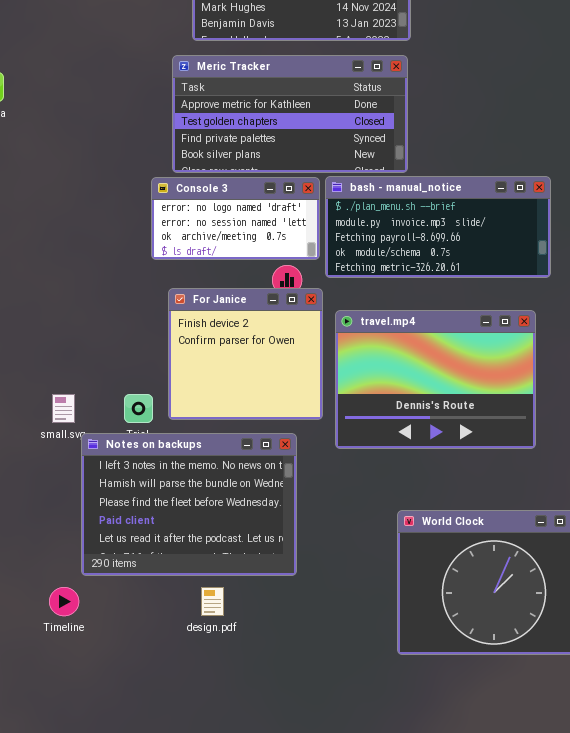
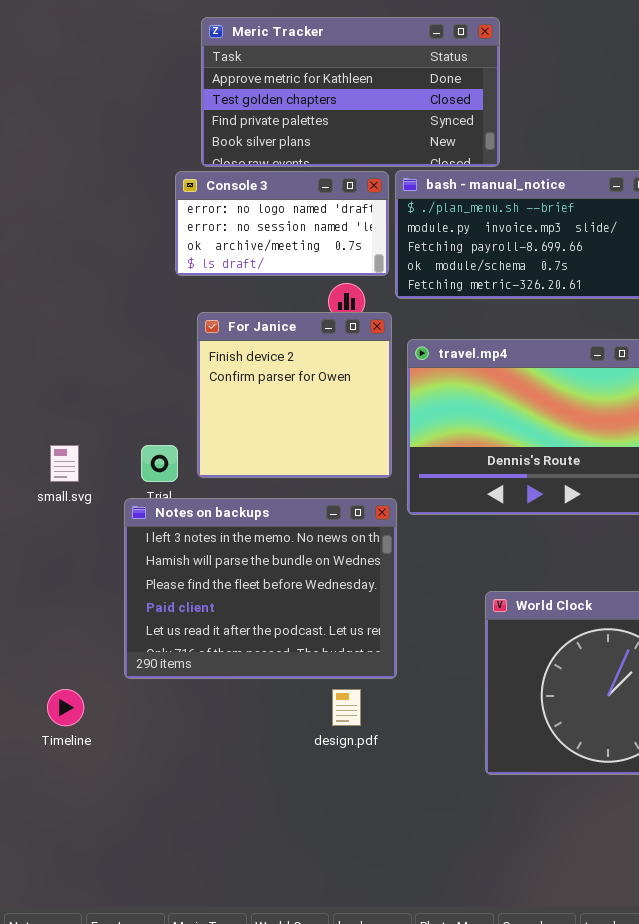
Notes on backups: [81,433,297,576] -> [124,498,397,679], moved
design.pdf: [201,587,224,616] -> [332,689,361,726], moved

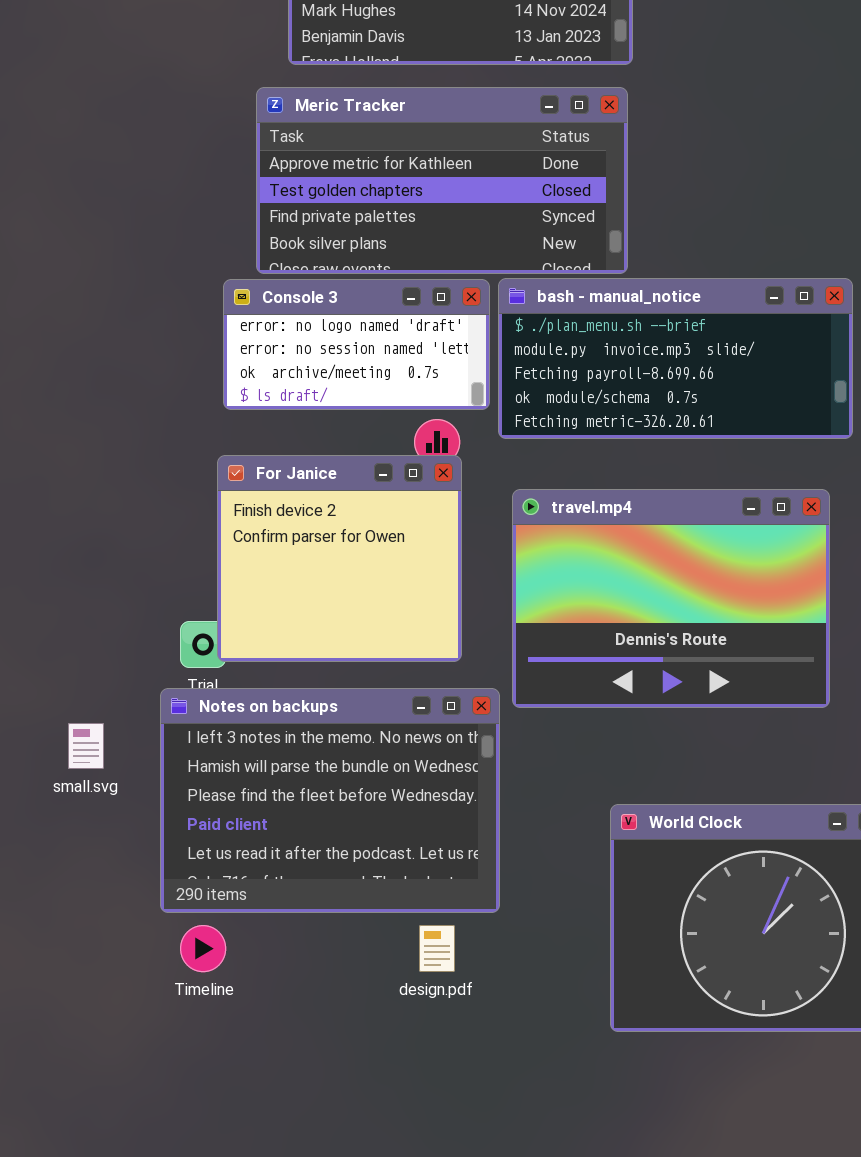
For Janice: [197,312,392,478] -> [217,455,462,662], moved
small.svg: [50,445,79,482] -> [68,723,104,769], moved
Timeline: [47,689,84,726] -> [180,925,226,972], moved

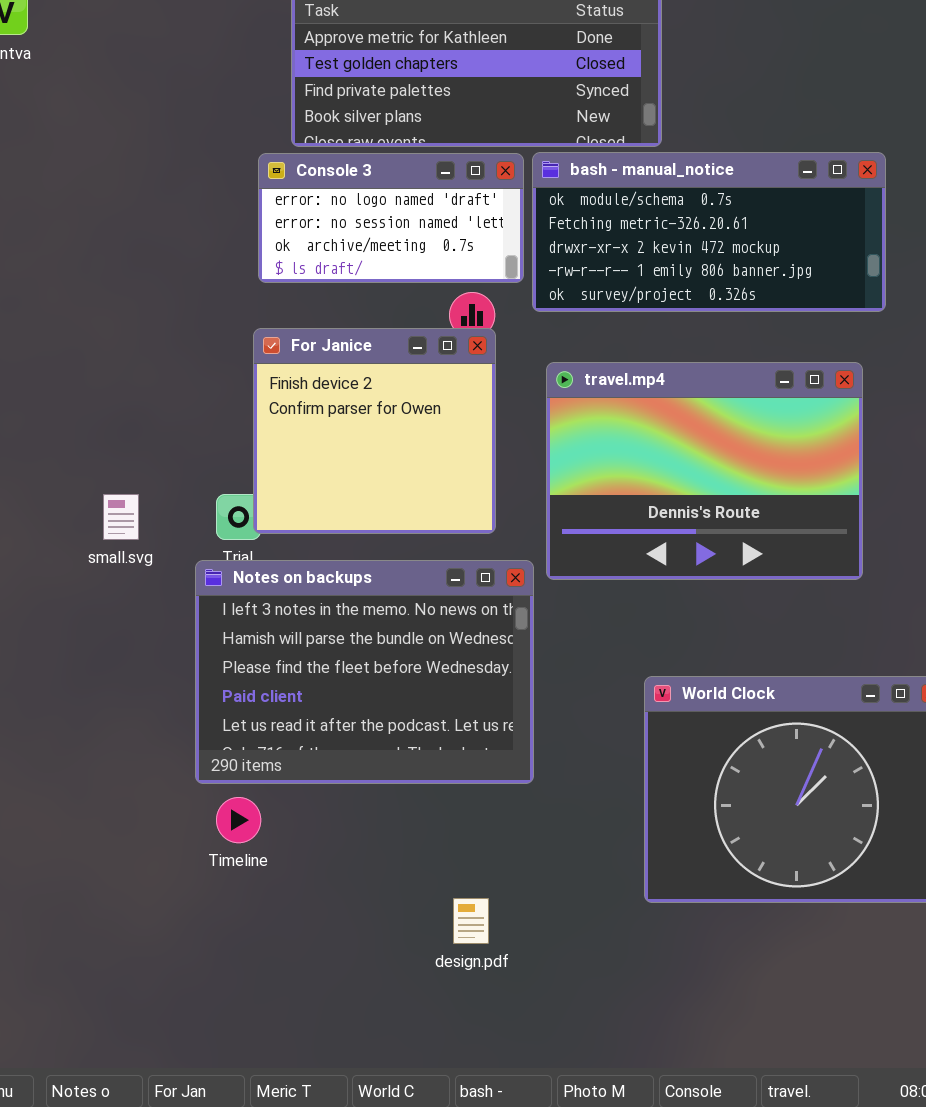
bash - manual_notice: [498,278,853,439] -> [532,152,886,312], scrolled down 3 rows
small.svg: [68,723,104,769] -> [103,494,139,540], moved
design.pdf: [419,925,455,972] -> [453,898,489,944], moved

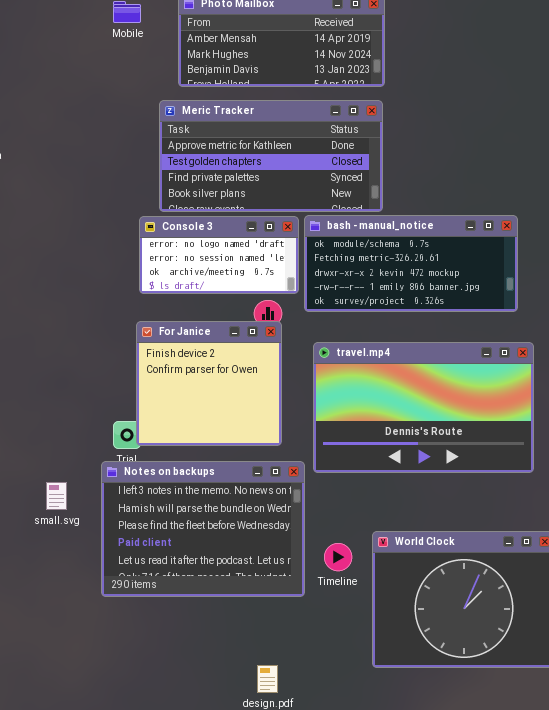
travel.mp4: [546,362,863,580] -> [313,342,534,473], resized
small.svg: [103,494,139,540] -> [46,482,67,510], moved
Timeline: [216,797,261,843] -> [324,543,352,571], moved

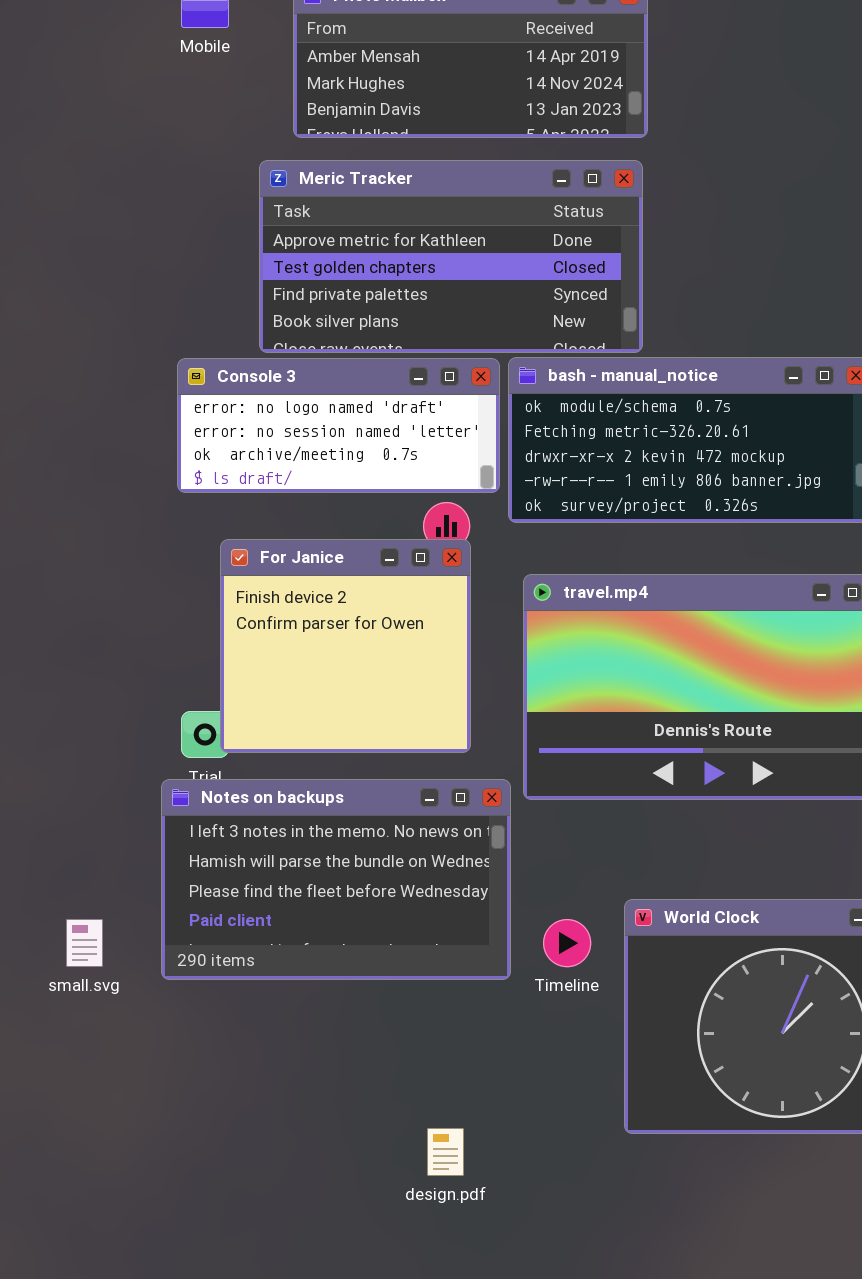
Console 3: [139,216,299,294] -> [177,358,500,493], resized
Notes on backups: [101,461,305,597] -> [161,779,511,980], resized
small.svg: [46,482,67,510] -> [66,919,103,967], moved

